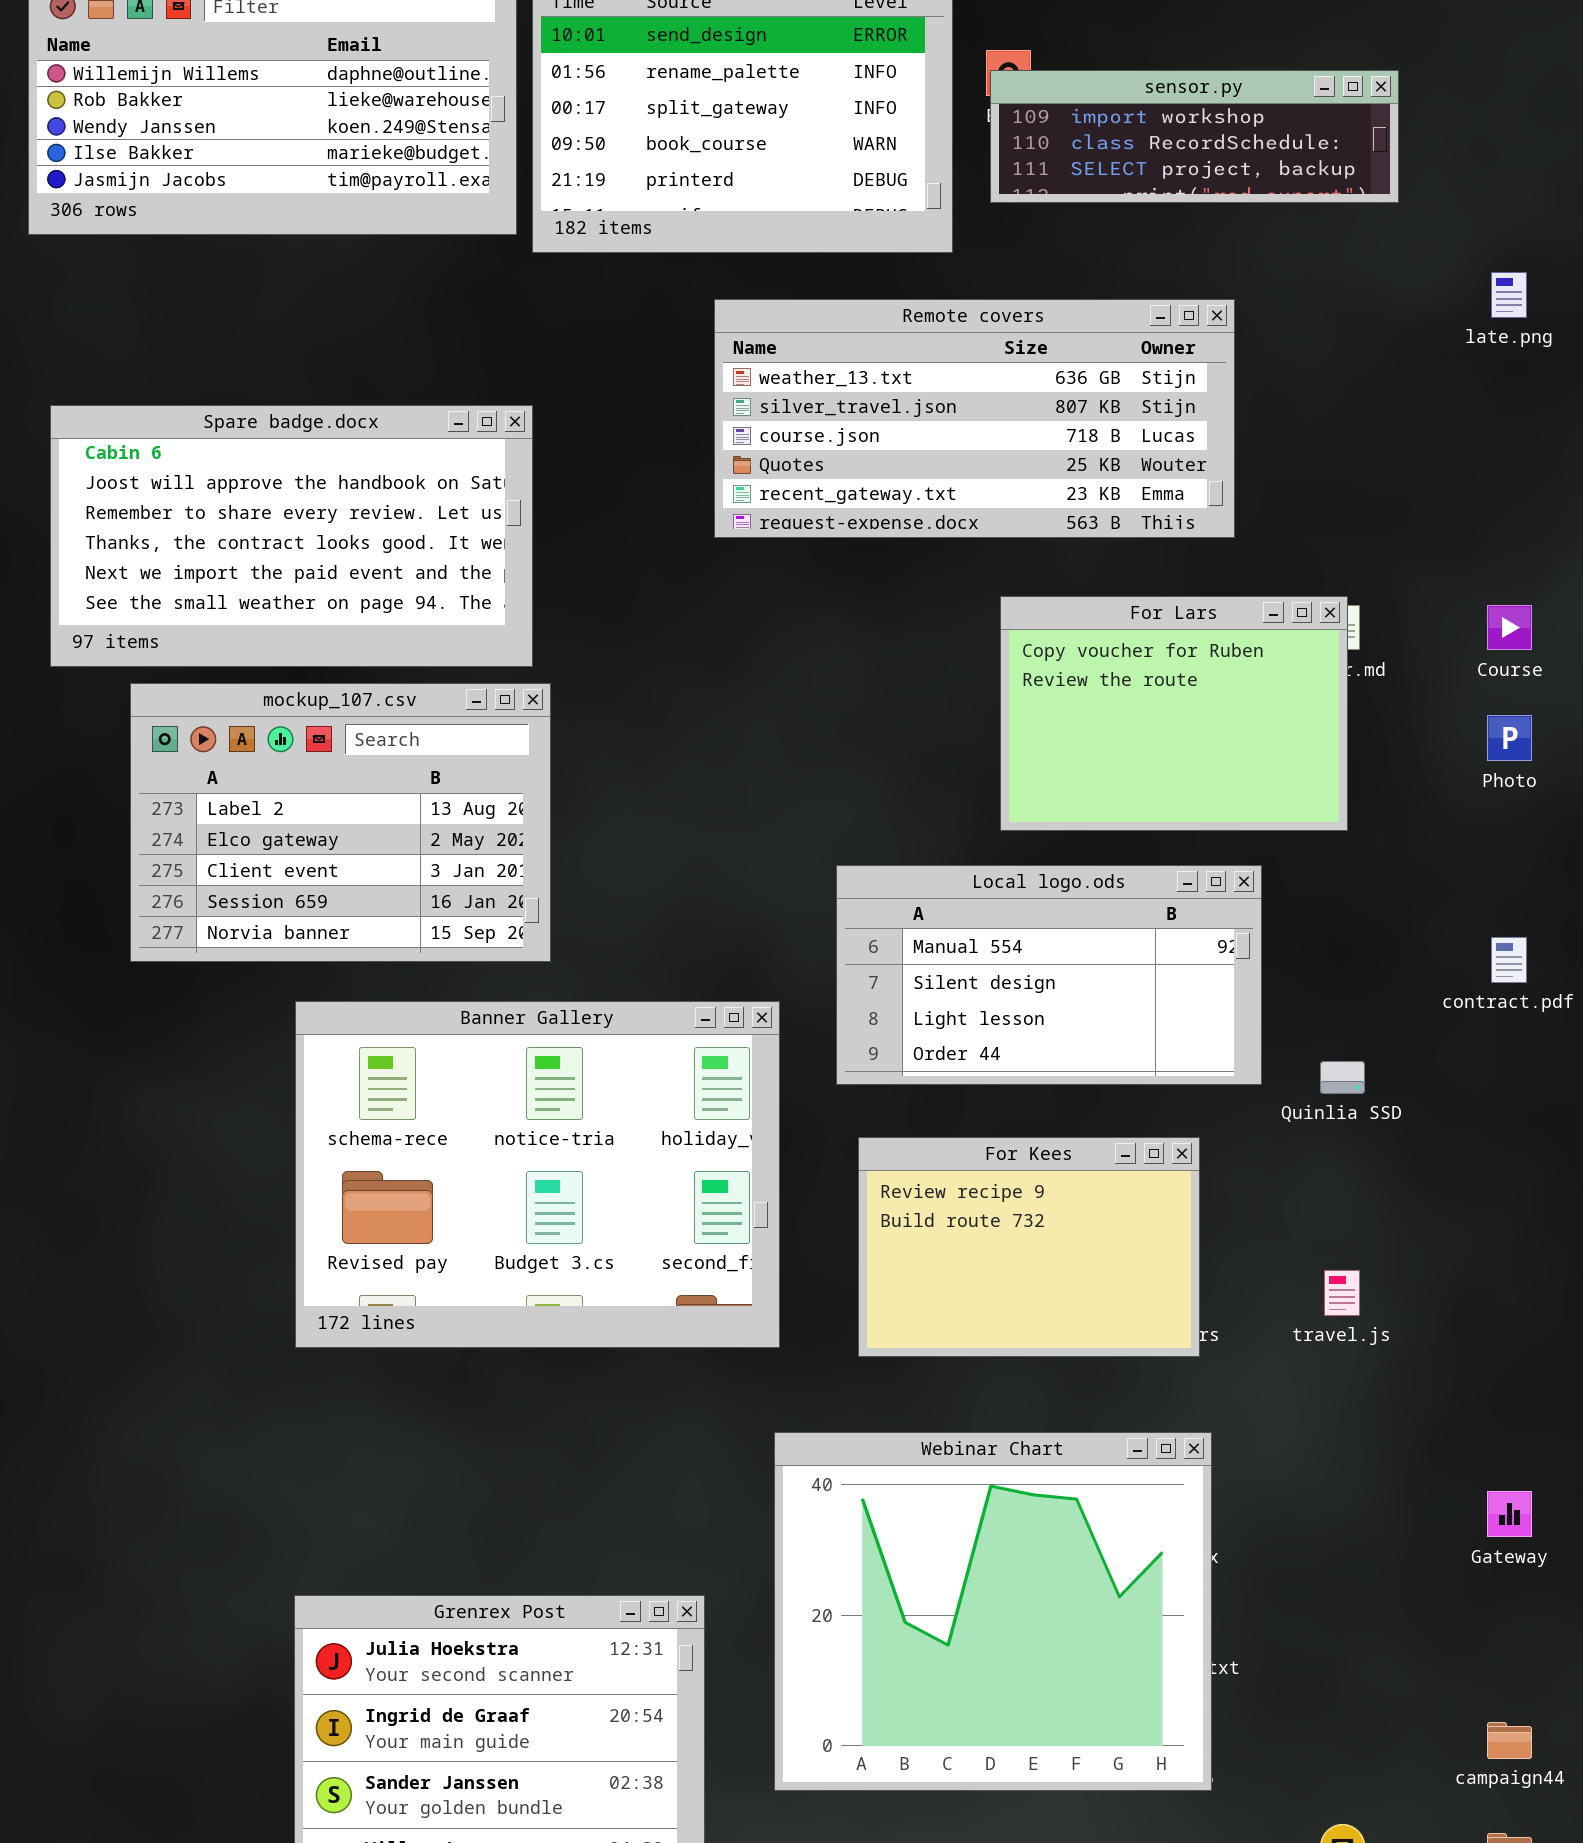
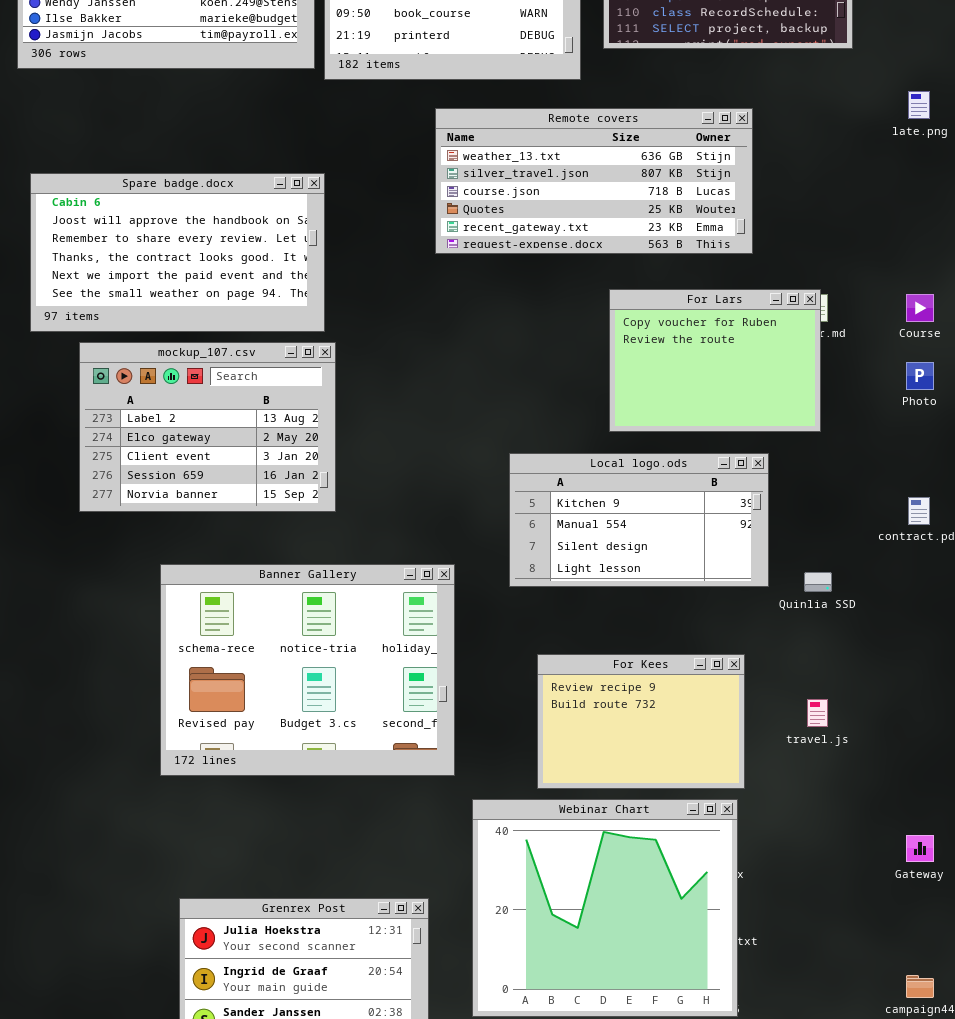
Local logo.ods: [836,865,1262,1085] -> [509,453,769,587], scrolled up 1 row
Banner Gallery: [295,1001,780,1348] -> [160,564,455,776], moved
For Kees: [858,1137,1200,1357] -> [537,654,745,789], moved

